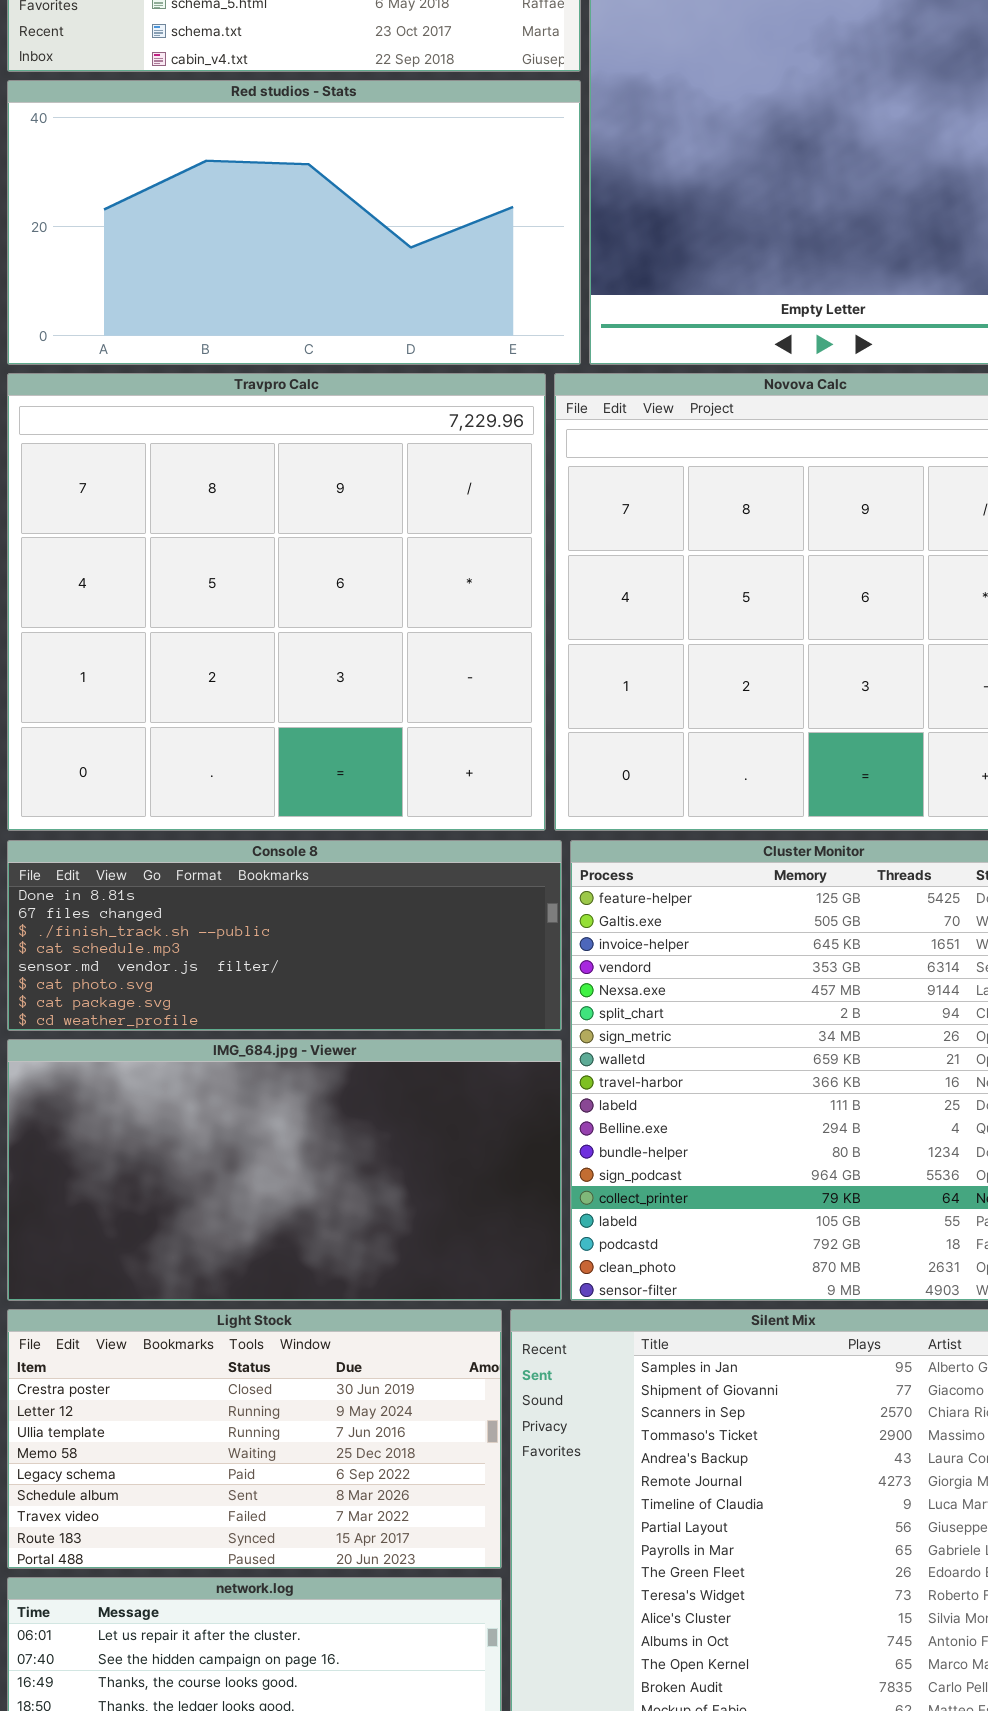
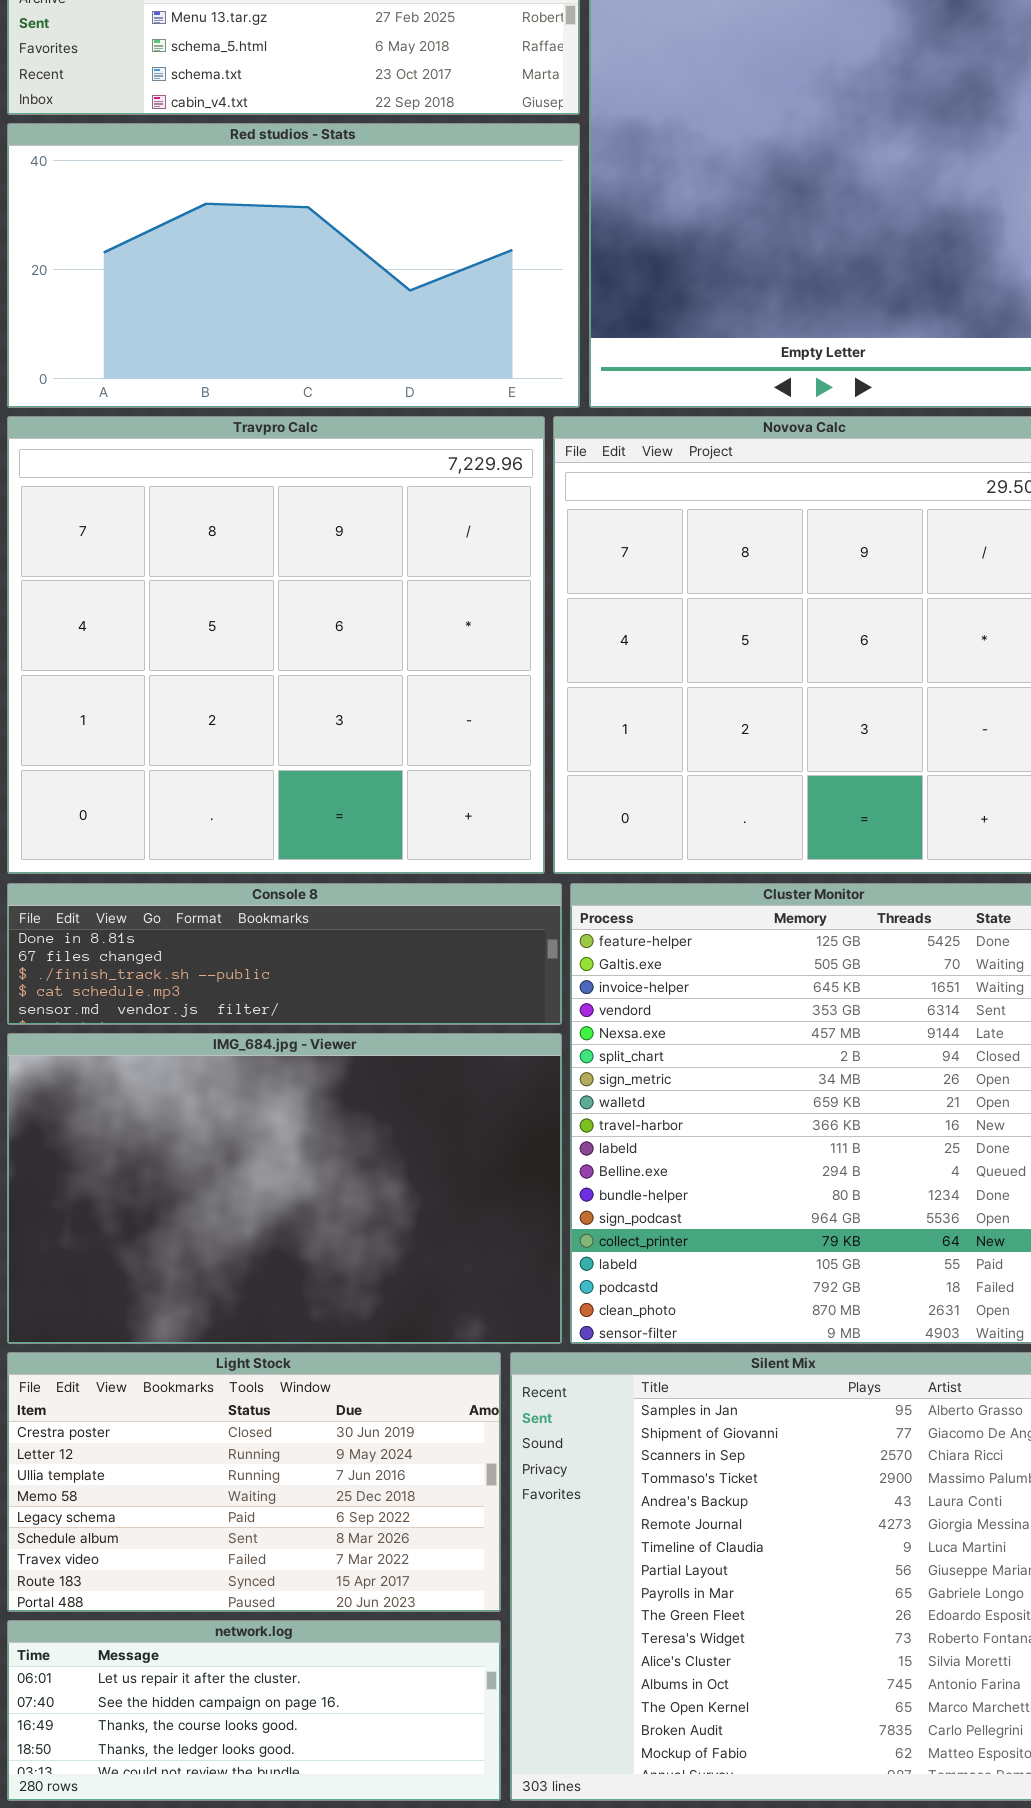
Console 8: [7,840,562,1031] -> [7,883,562,1025], resized
IMG_684.jpg - Viewer: [7,1039,562,1301] -> [7,1033,562,1344], resized

